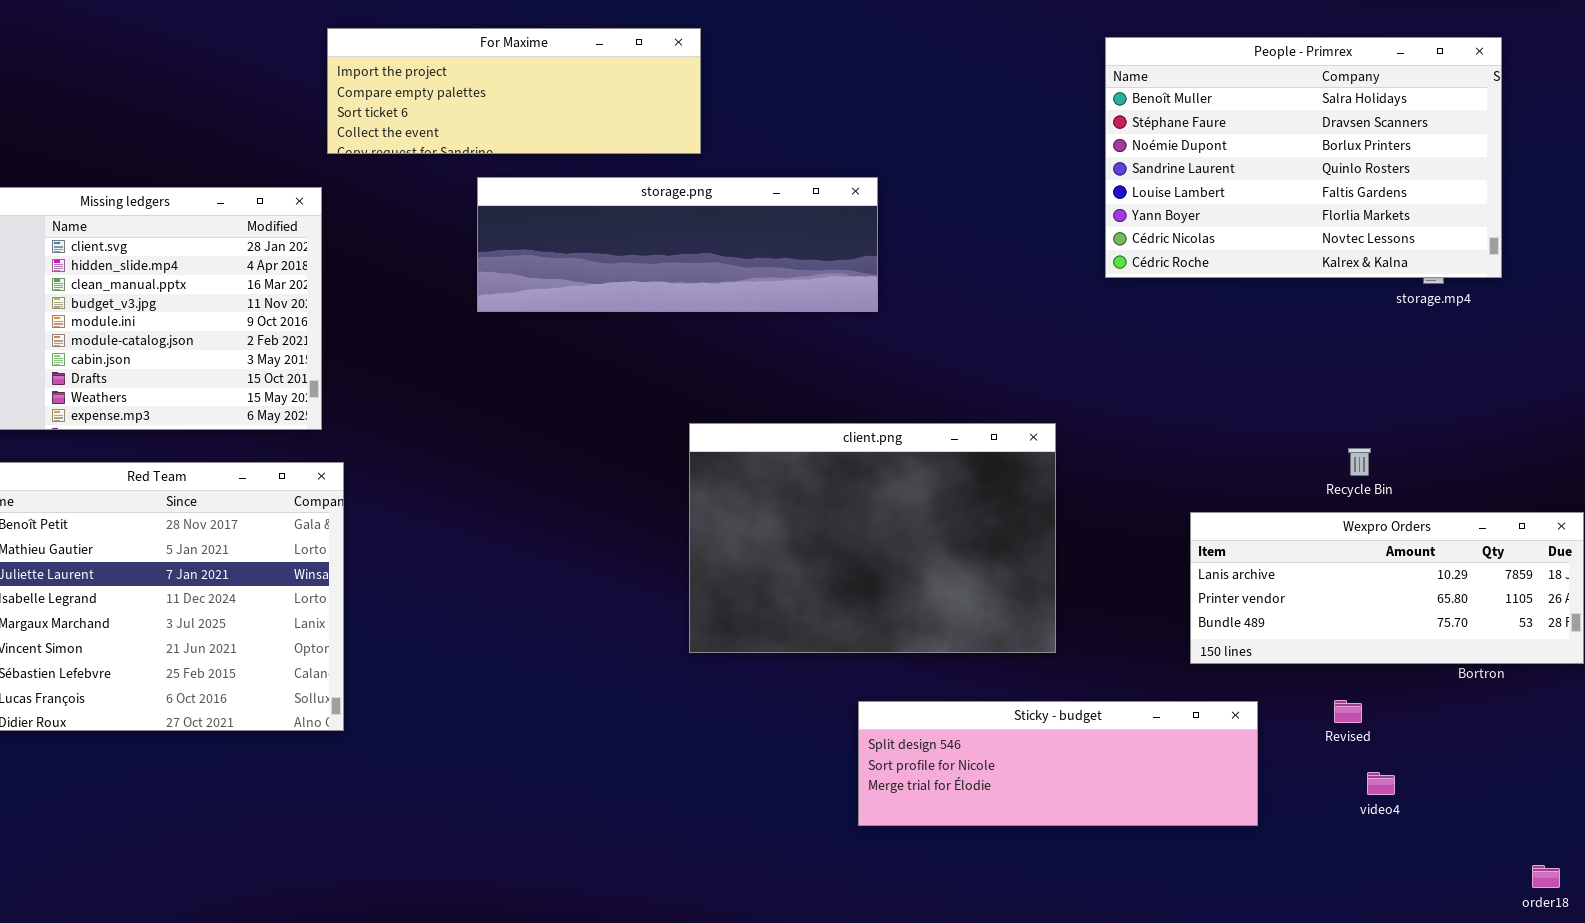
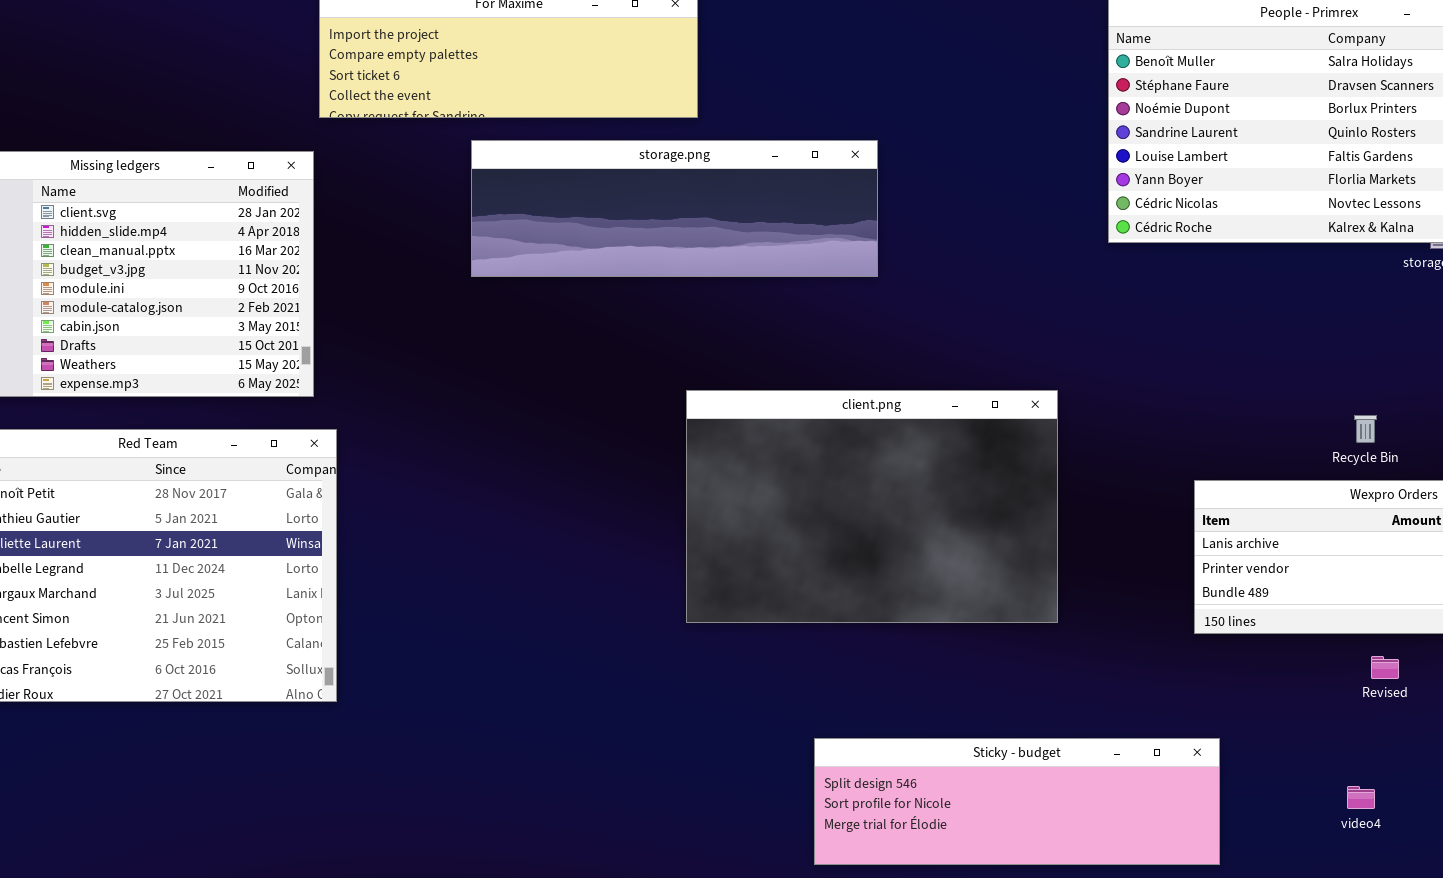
Revised: [1334,700,1362,723] -> [1371,656,1399,679], moved
Sticky - budget: [858,701,1258,826] -> [814,738,1220,865], moved
video4: [1367,772,1395,795] -> [1347,786,1375,809], moved

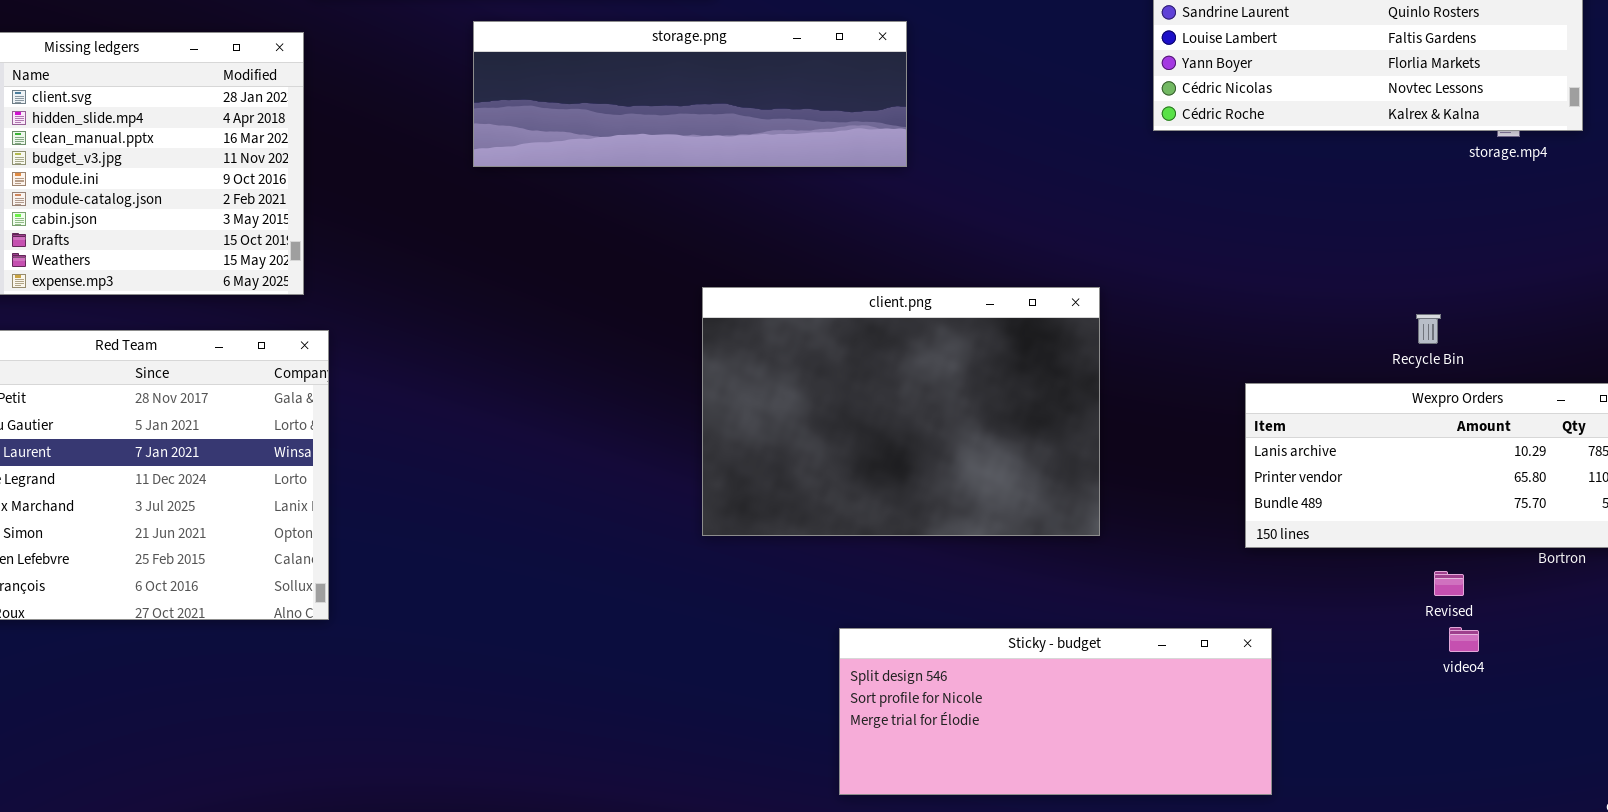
Sticky - budget: [814,738,1220,865] -> [839,628,1272,795], resized
video4: [1347,786,1375,809] -> [1449,627,1479,652], moved

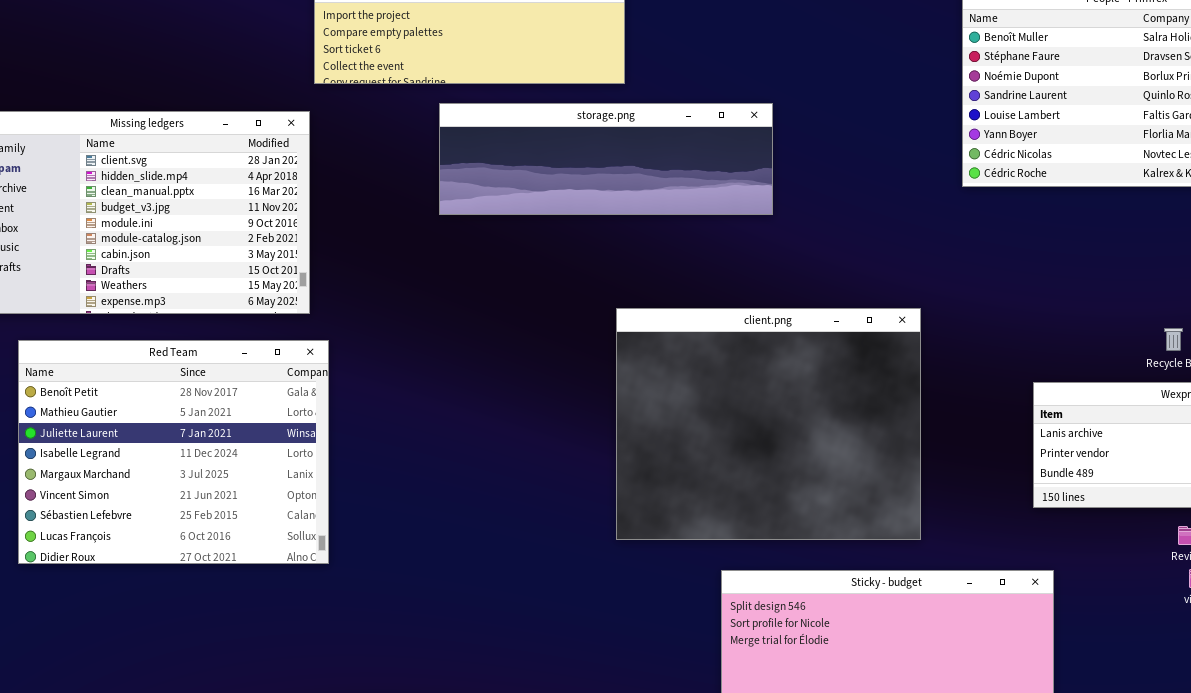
client.png: [702,287,1100,536] -> [616,308,921,540], resized

